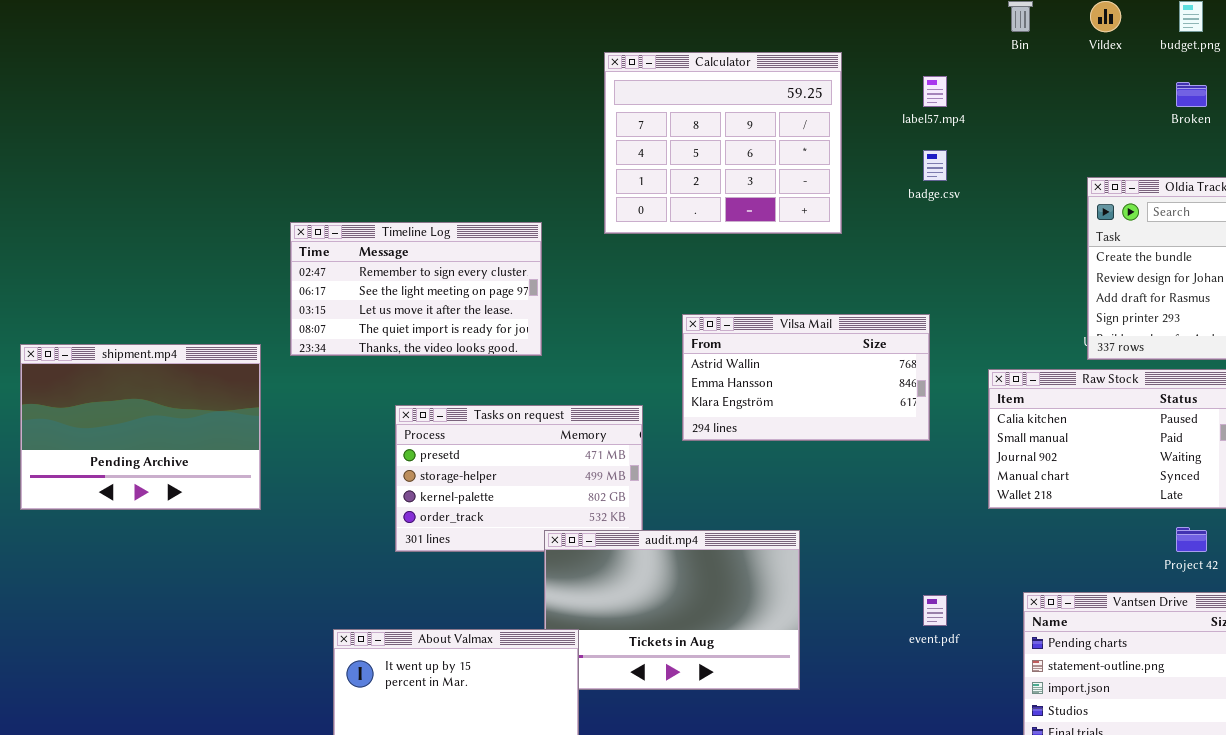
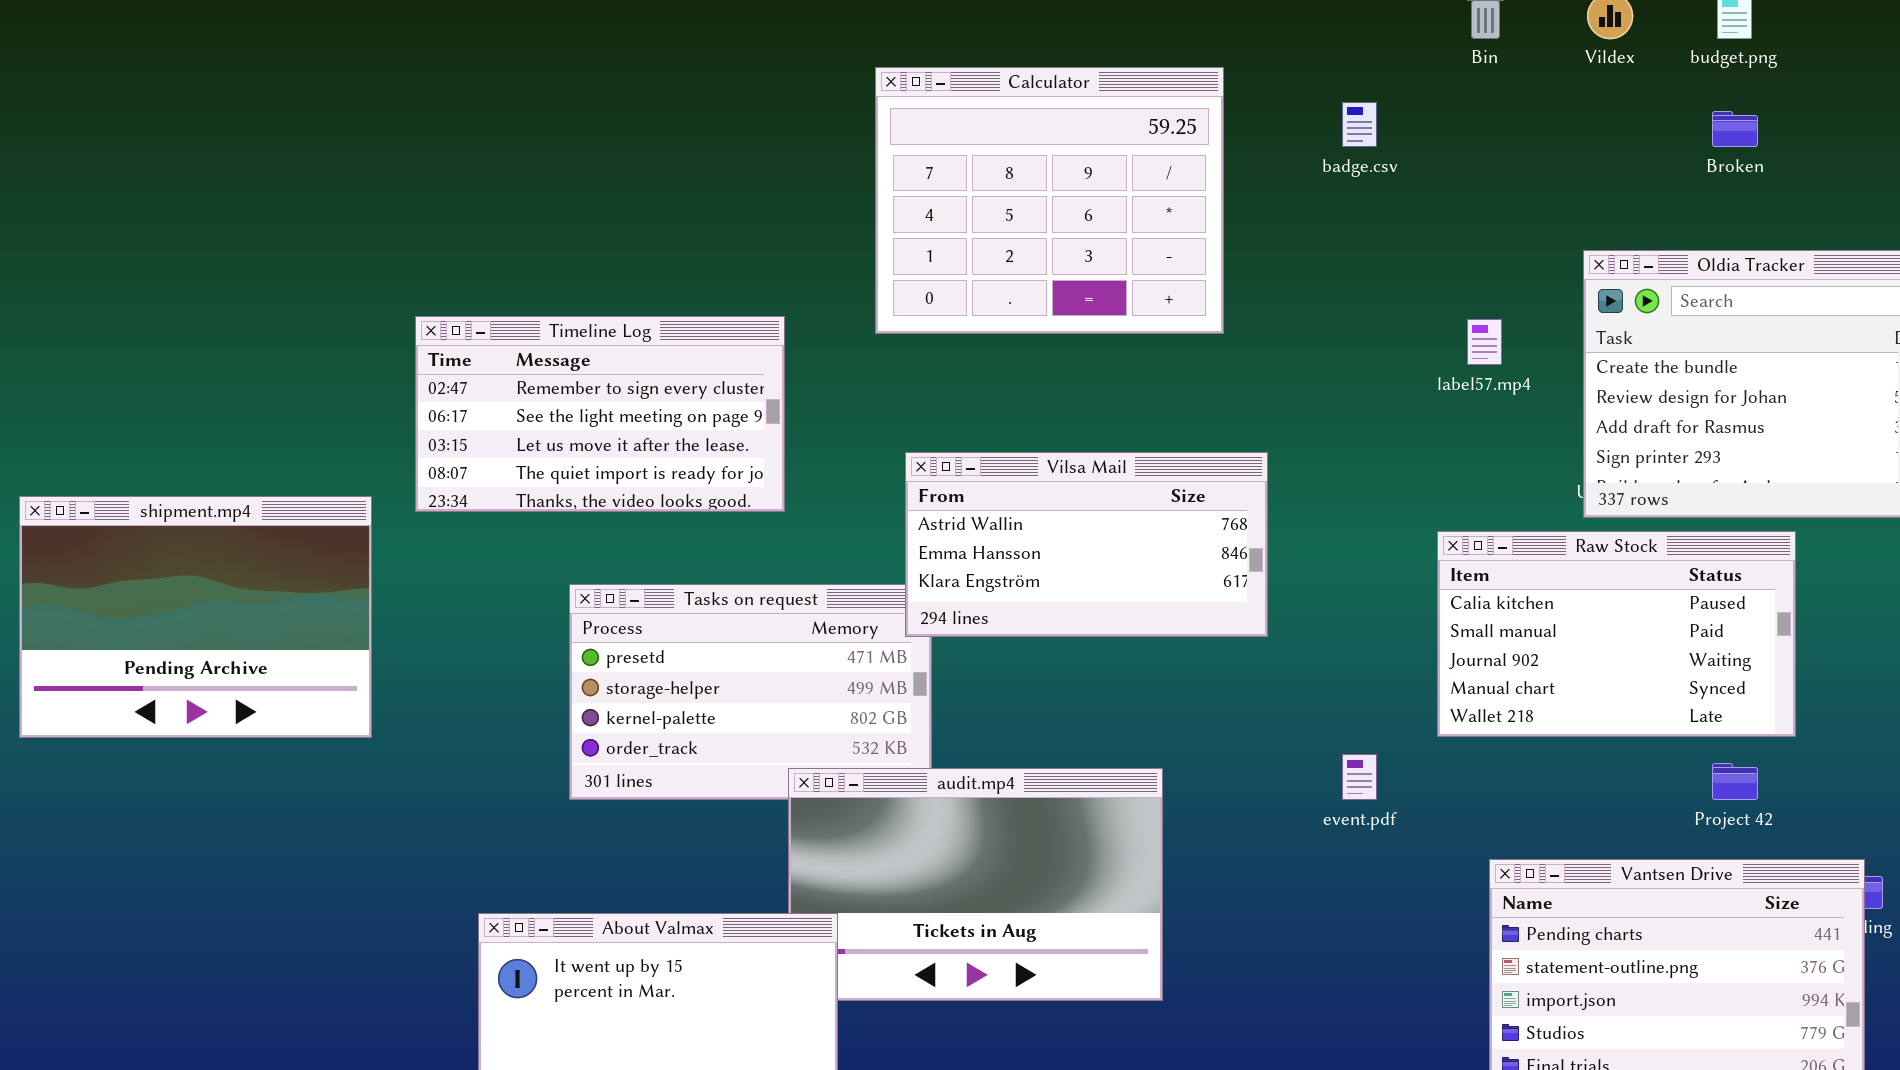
label57.mp4: [923,76,947,107] -> [1467,319,1502,365], moved
badge.csv: [923,150,947,181] -> [1342,102,1377,147], moved
Vilsa Mail: [682,314,930,441] -> [905,452,1268,637], moved
event.pdf: [923,595,947,626] -> [1342,754,1377,800], moved

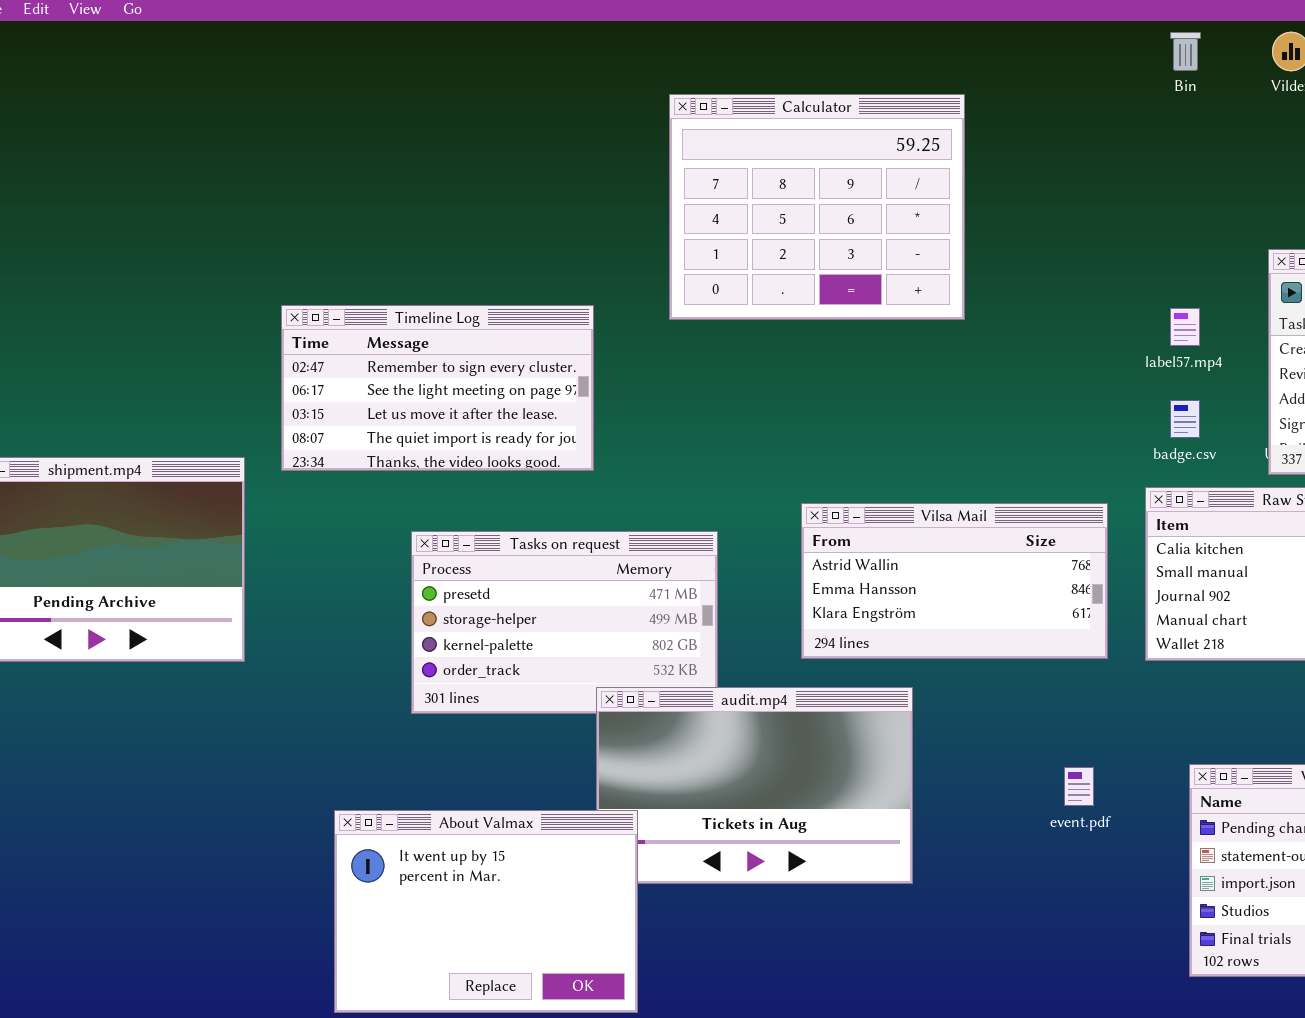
badge.csv: [1342,102,1377,147] -> [1170,400,1200,438], moved
Vilsa Mail: [905,452,1268,637] -> [801,503,1108,659], moved
event.pdf: [1342,754,1377,800] -> [1064,767,1094,806], moved

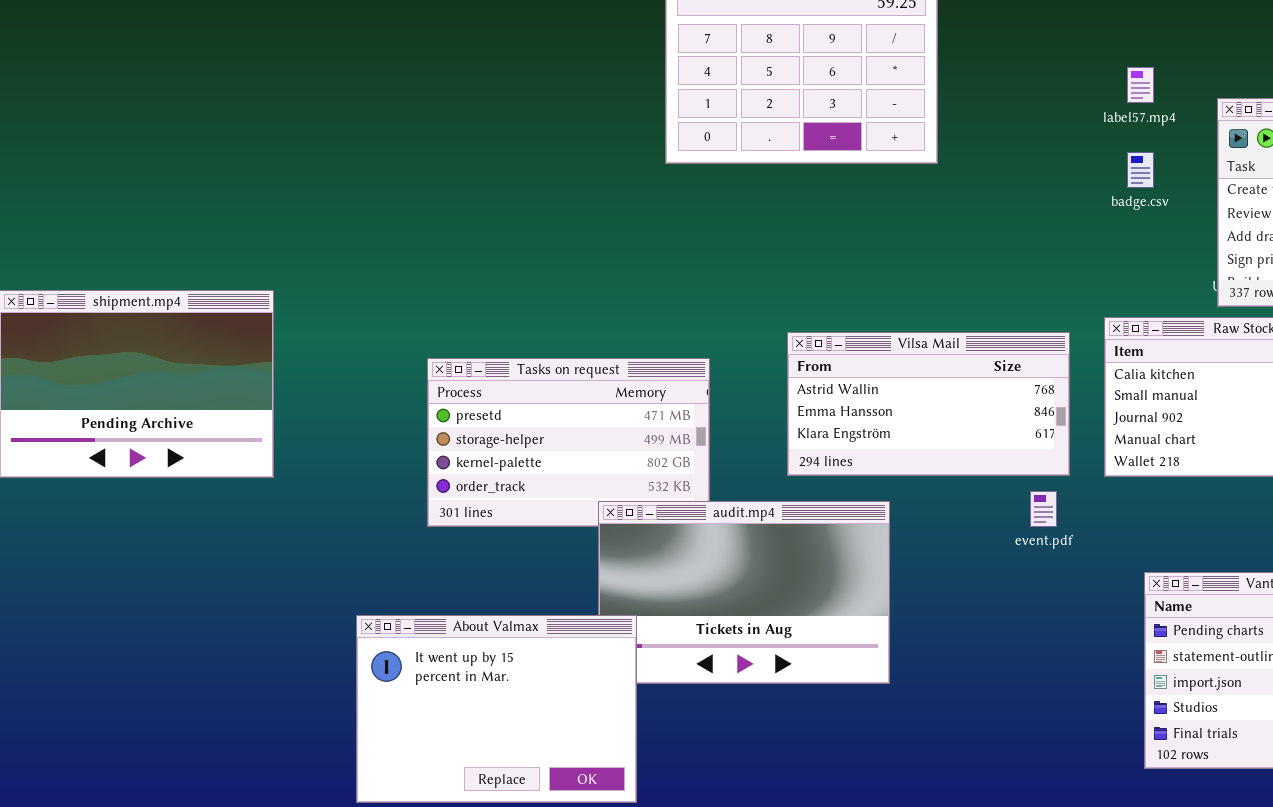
Timeline Log: [281,305,594,471] -> none, closed
label57.mp4: [1170,308,1200,346] -> [1127,67,1154,103], moved
badge.csv: [1170,400,1200,438] -> [1127,152,1154,188], moved
event.pdf: [1064,767,1094,806] -> [1030,491,1057,527], moved

